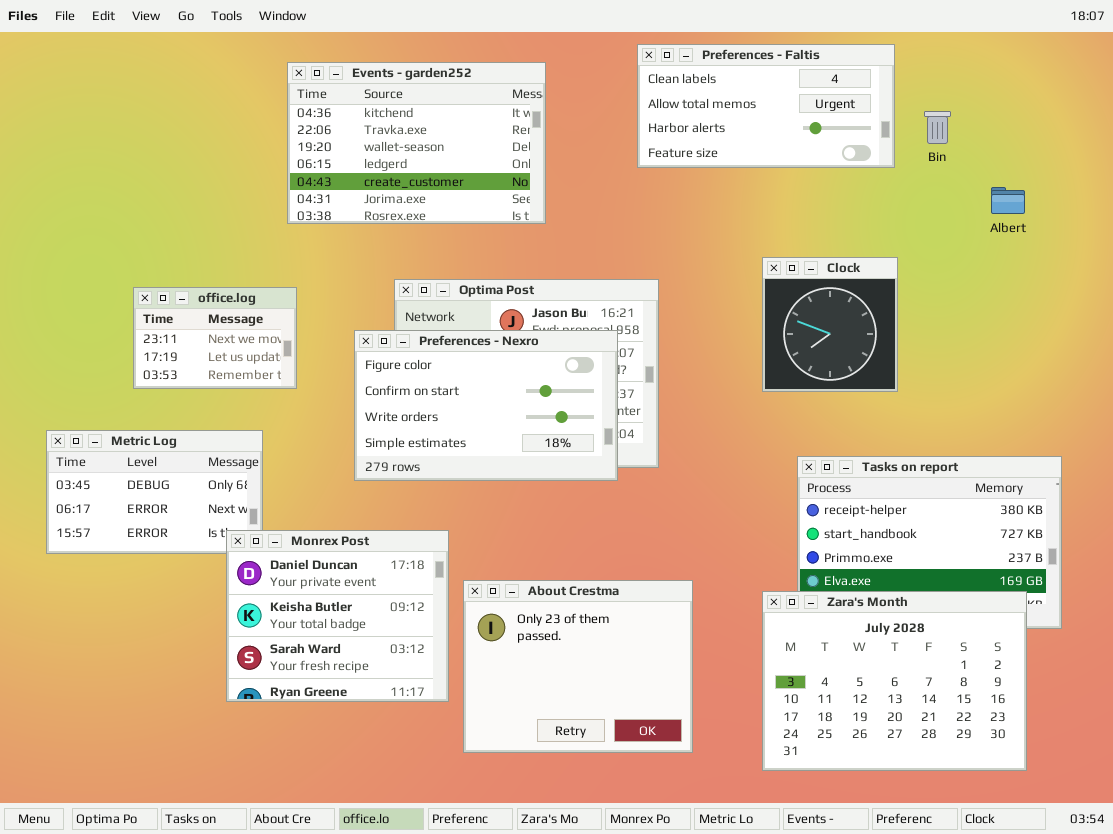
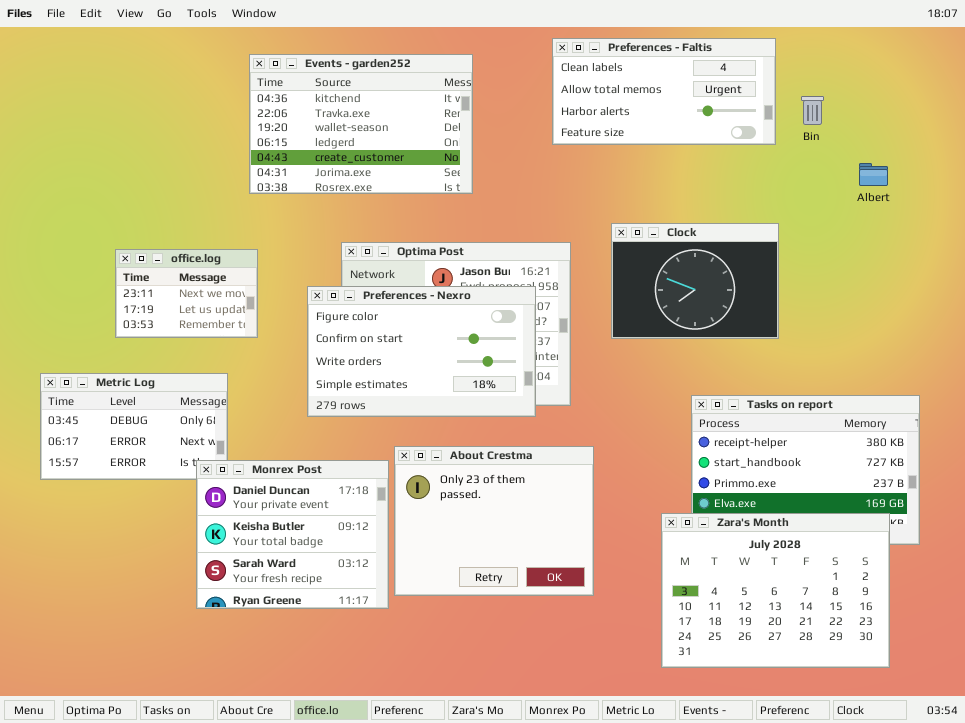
Clock: [762,257,898,392] -> [611,223,779,339], resized
About Crestma: [463,580,693,753] -> [394,446,594,596], moved

